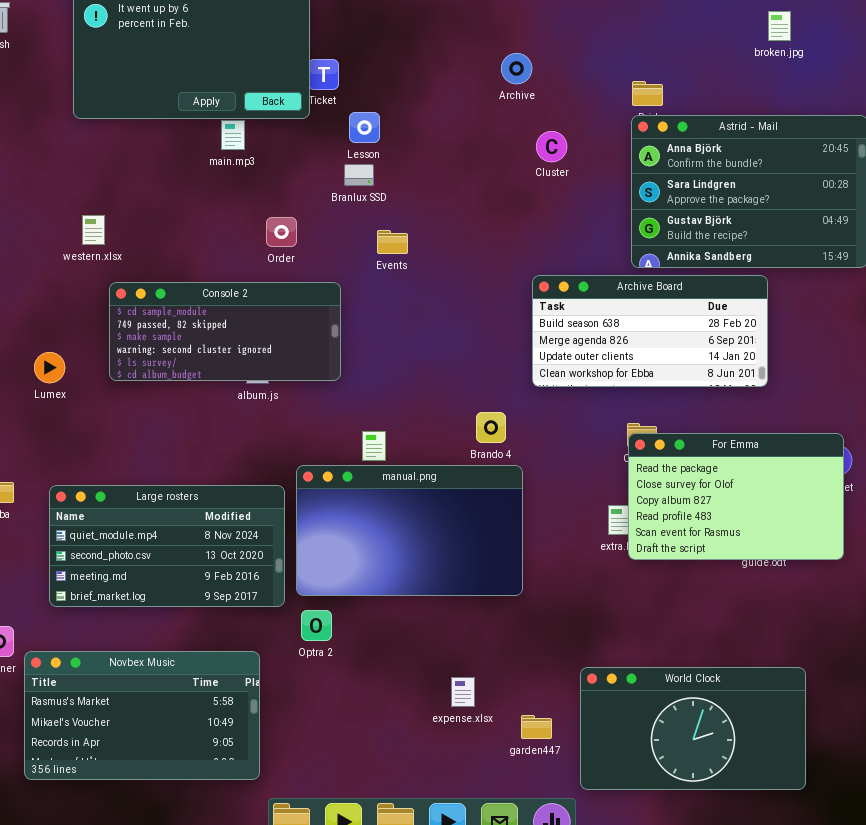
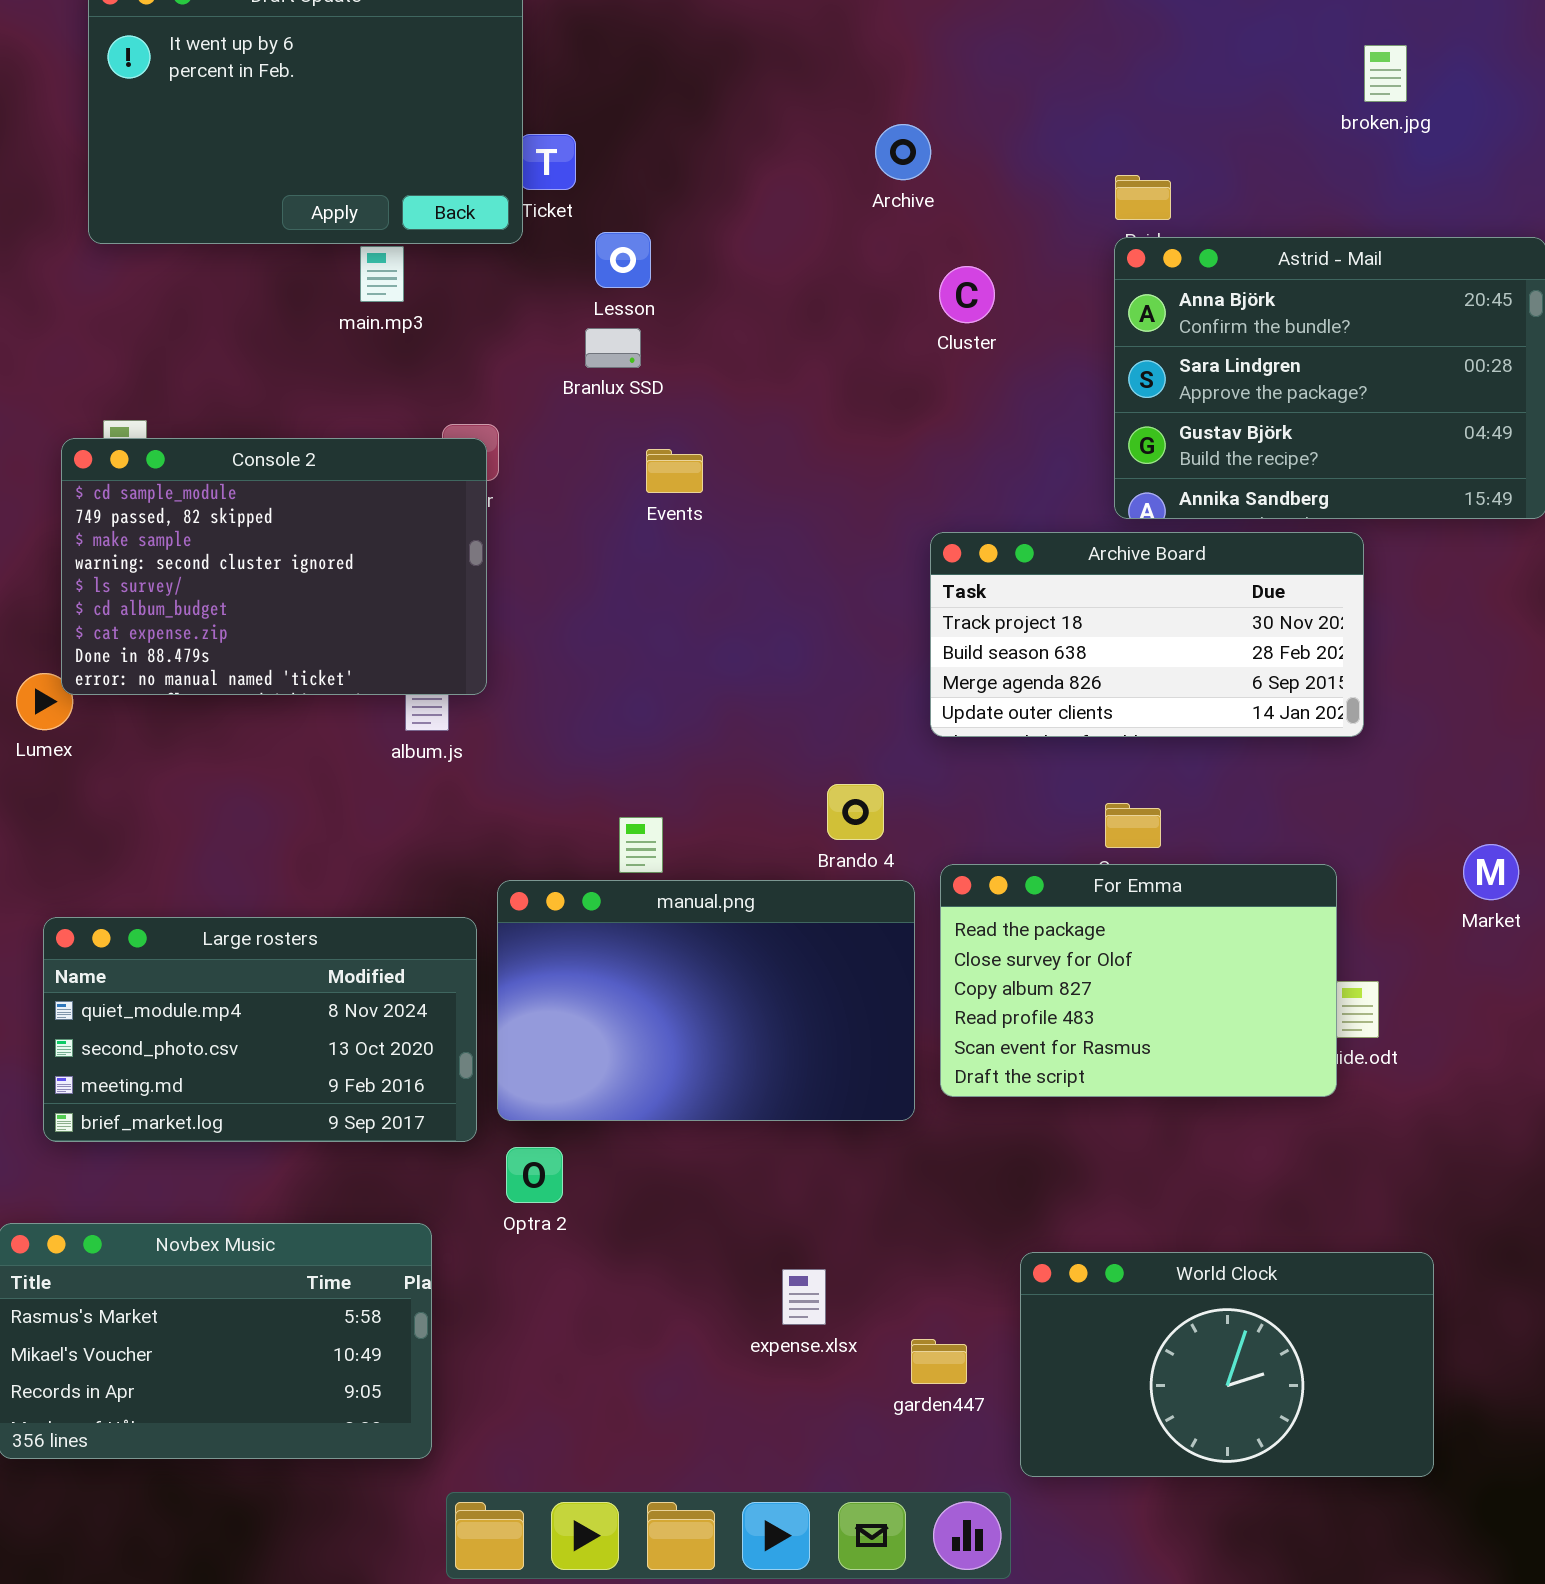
Archive Board: [532,275,768,387] -> [930,532,1364,737], scrolled up 1 row
Console 2: [109,282,341,381] -> [61,438,487,695], moved, resized
For Emma: [628,433,844,560] -> [940,864,1337,1097], moved

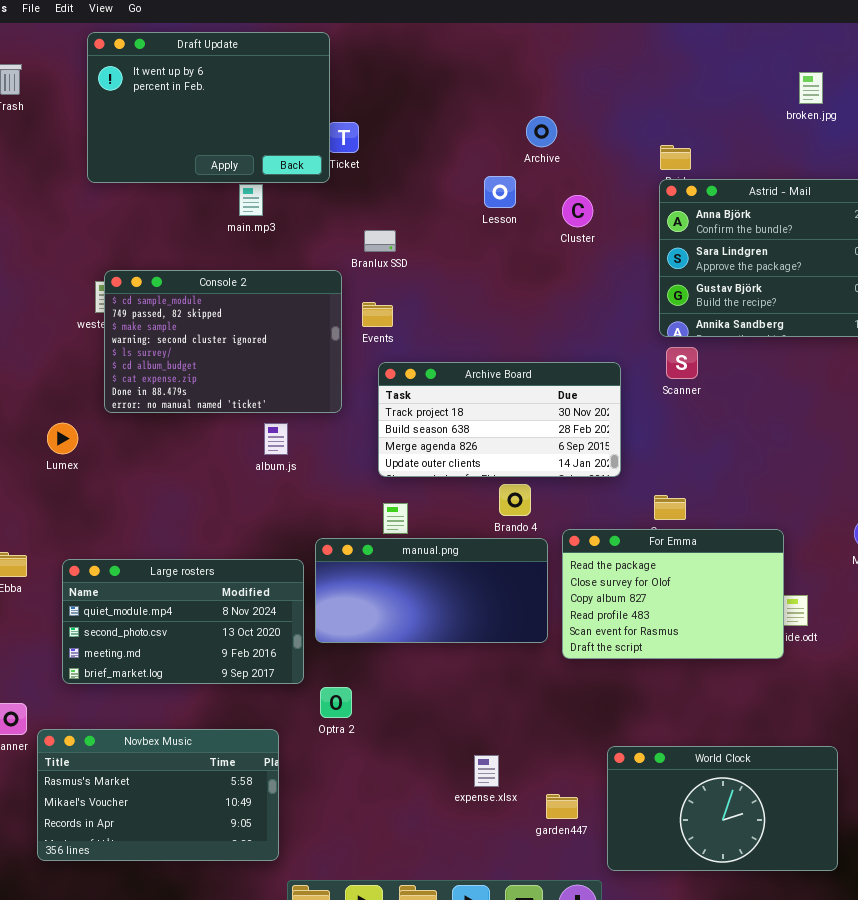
Lesson: [595,232,651,288] -> [484,176,516,208], moved
Console 2: [61,438,487,695] -> [104,270,342,413], moved
Events: [646,449,703,493] -> [362,302,393,327], moved
Archive Board: [930,532,1364,737] -> [378,362,621,477], moved
manual.png: [497,880,915,1121] -> [315,538,548,643], resized

